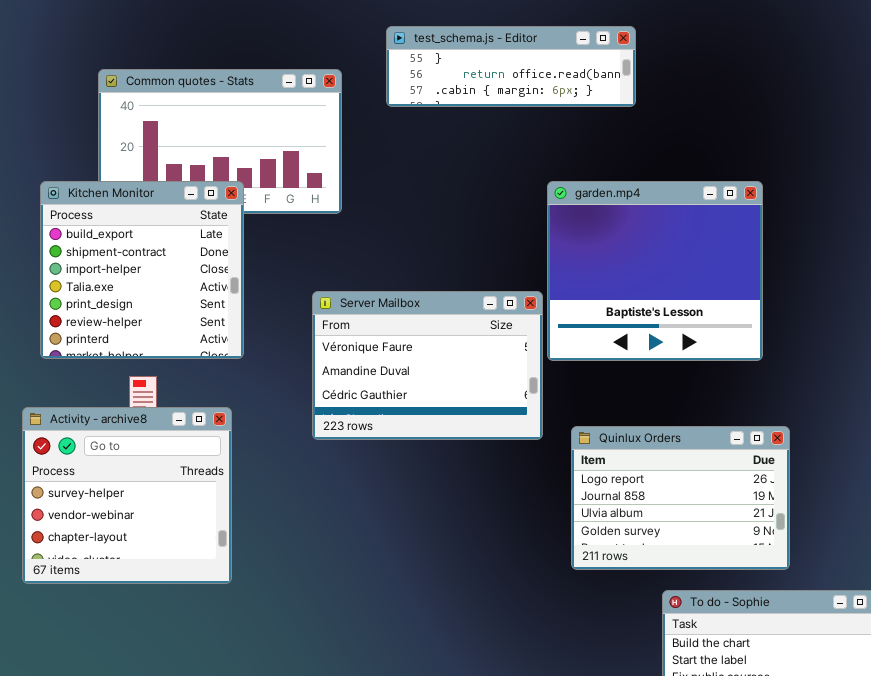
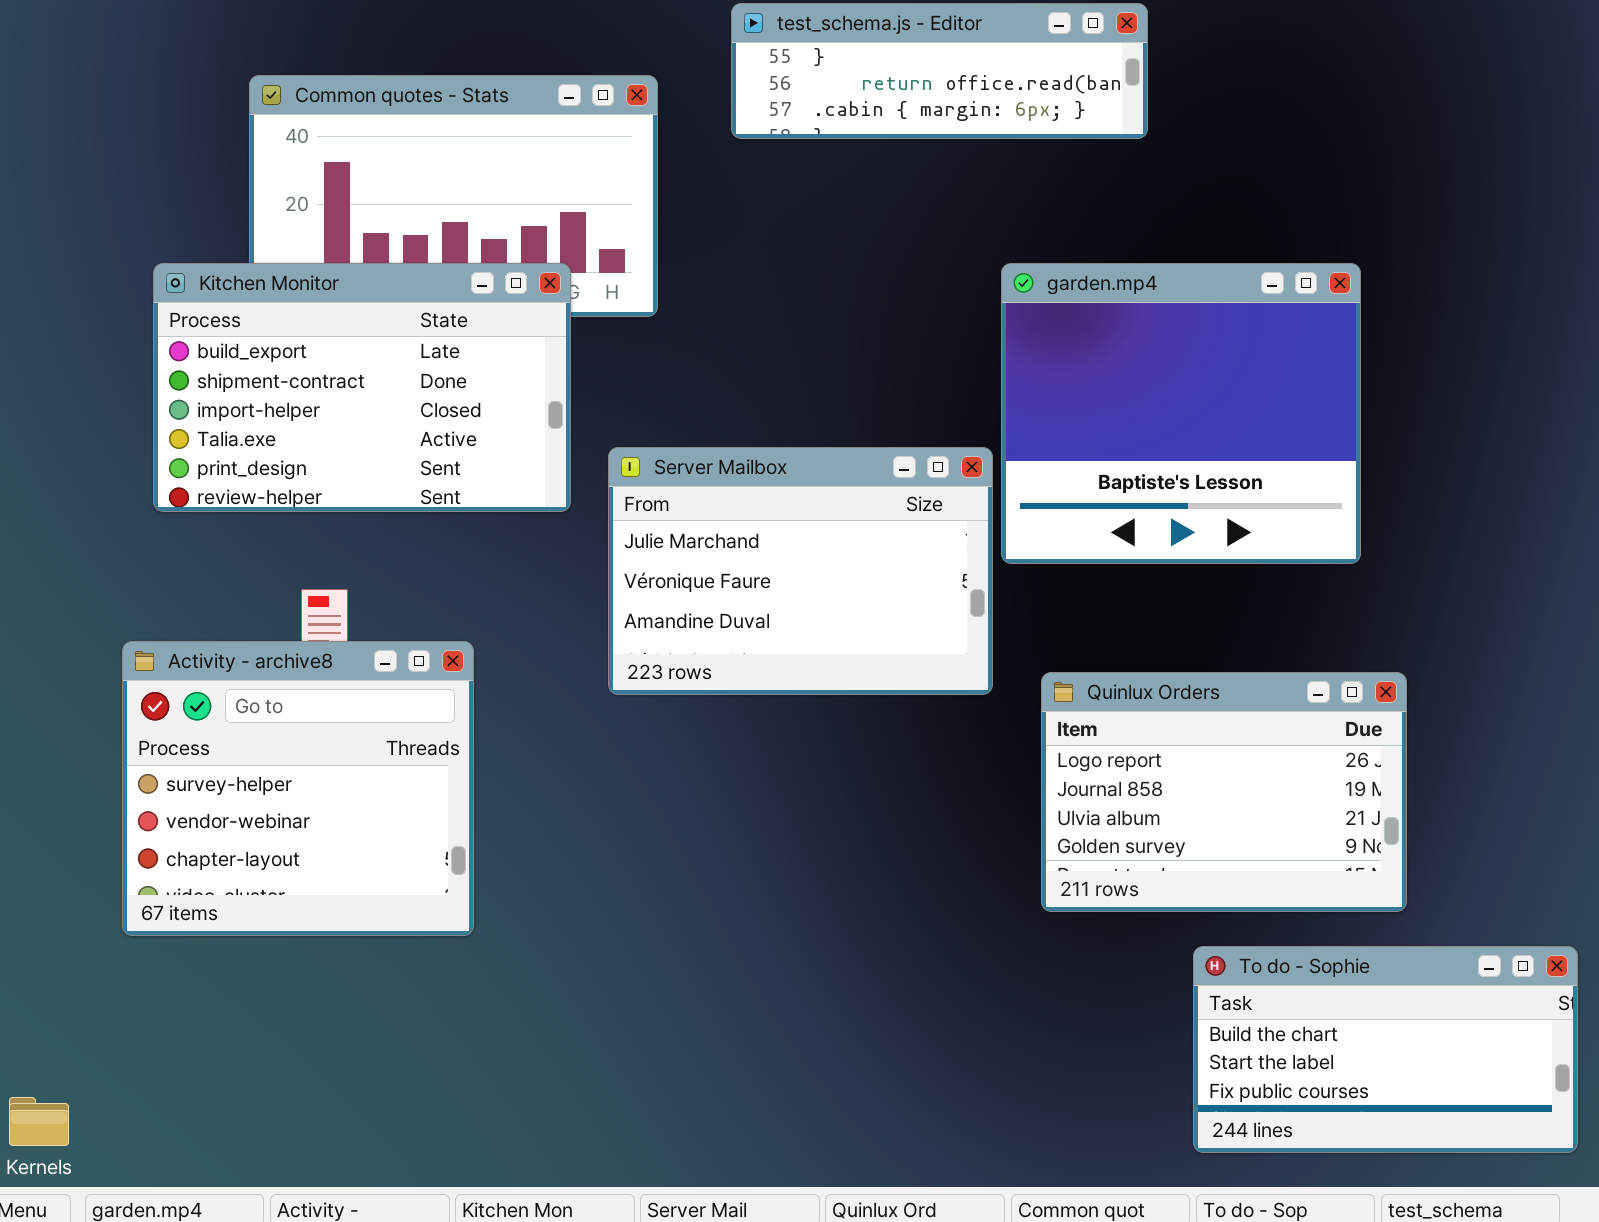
Kitchen Monitor: [40,181,244,359] -> [153,263,571,512], resized
Server Mailbox: [312,291,543,440] -> [608,447,993,695], scrolled up 1 row

